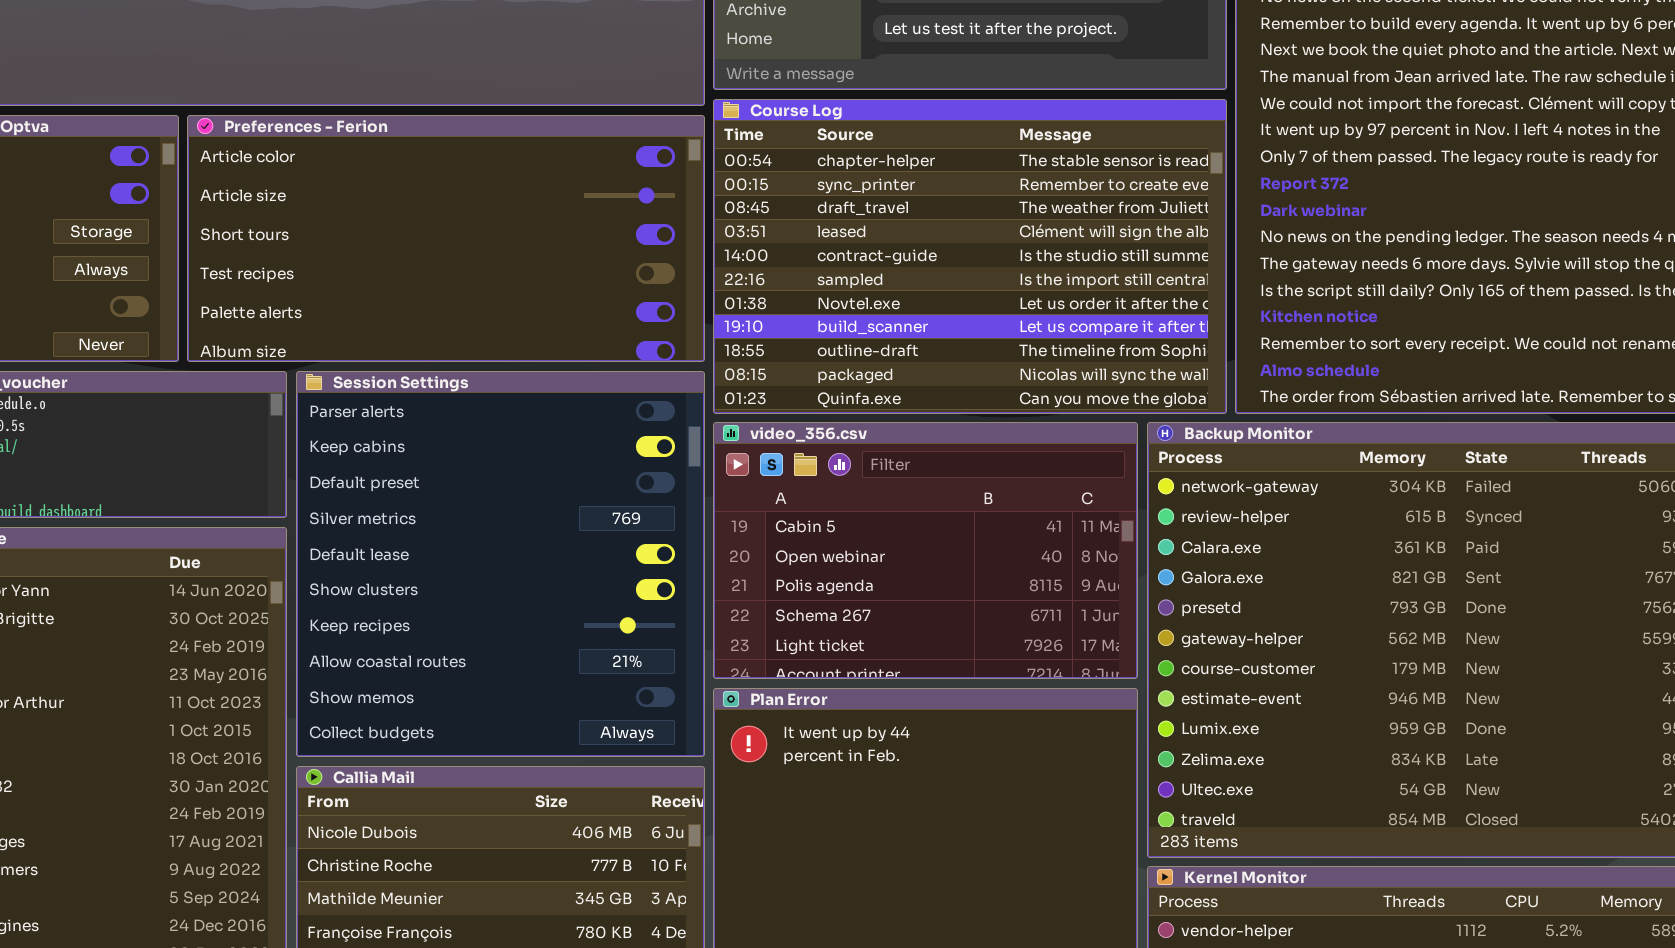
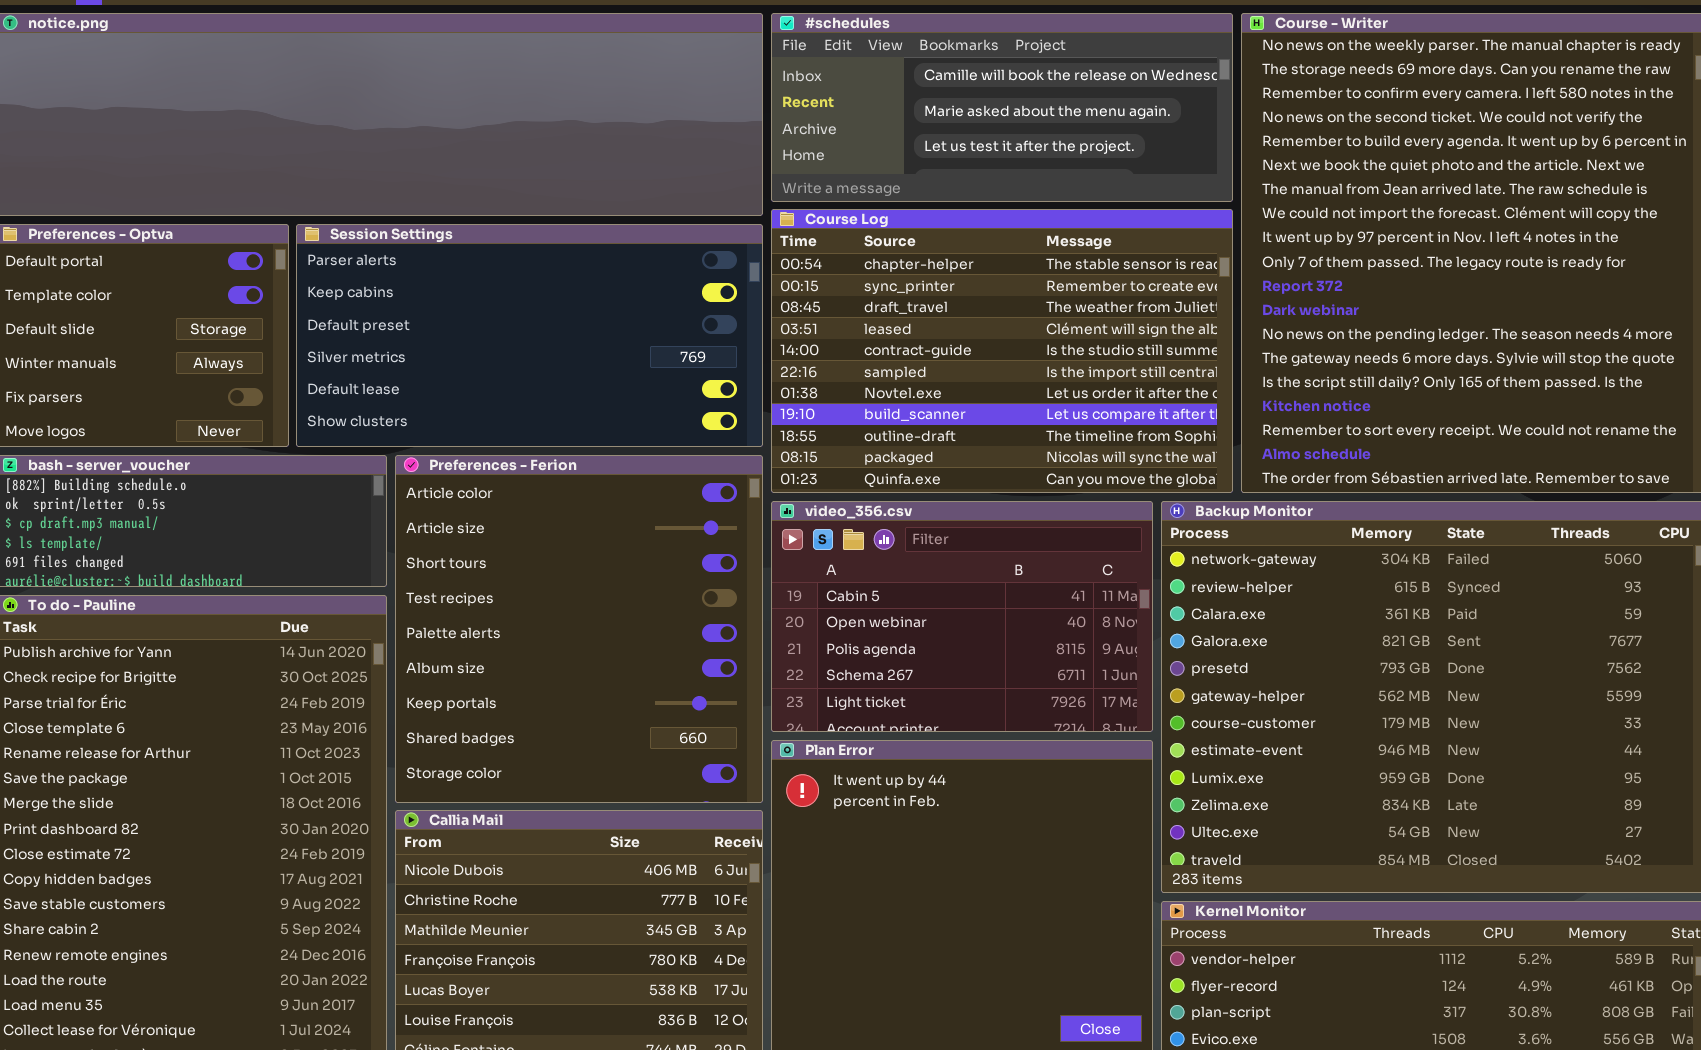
Preferences - Ferion: [187,115,705,362] -> [395,455,763,803], moved, resized
Session Settings: [296,371,705,757] -> [296,224,763,447], moved, resized

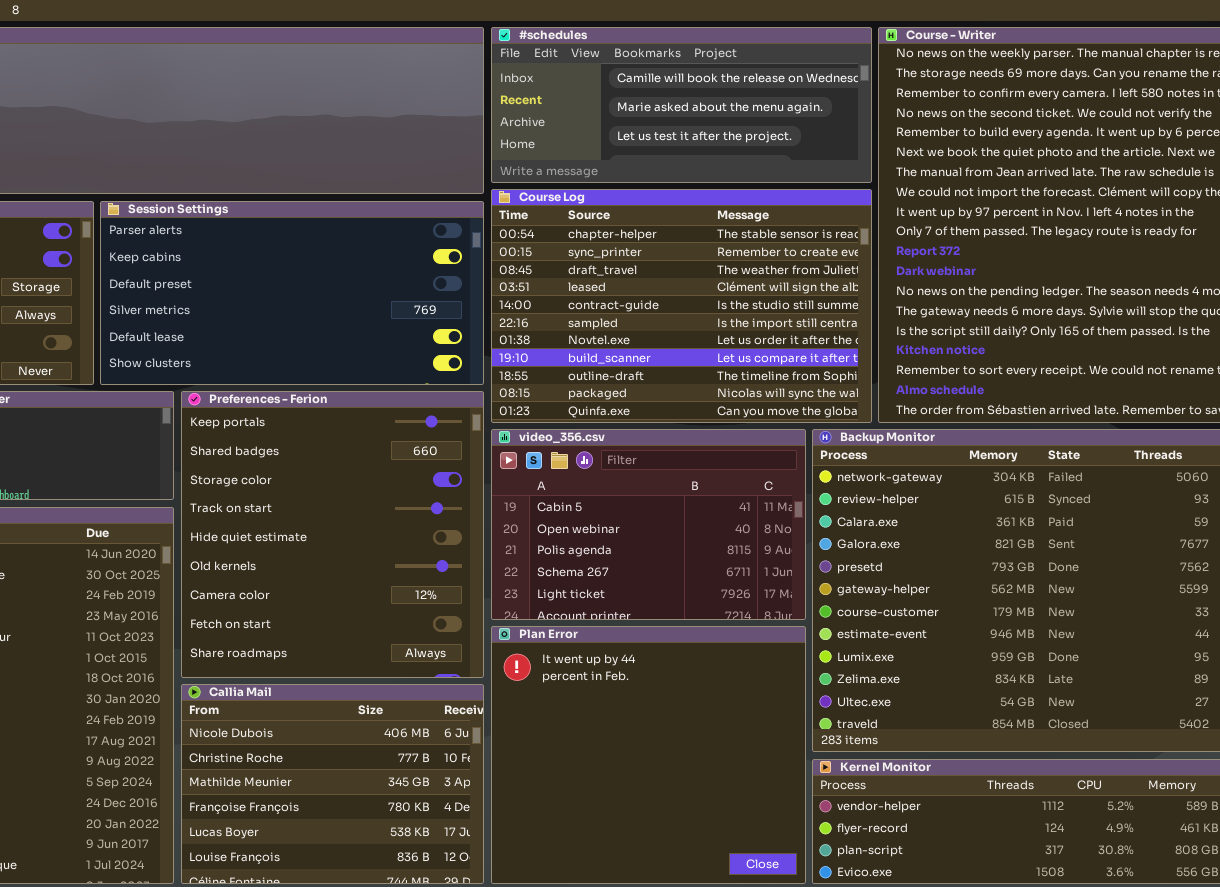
Preferences - Ferion: [395,455,763,803] -> [181,391,484,678], scrolled down 6 rows

